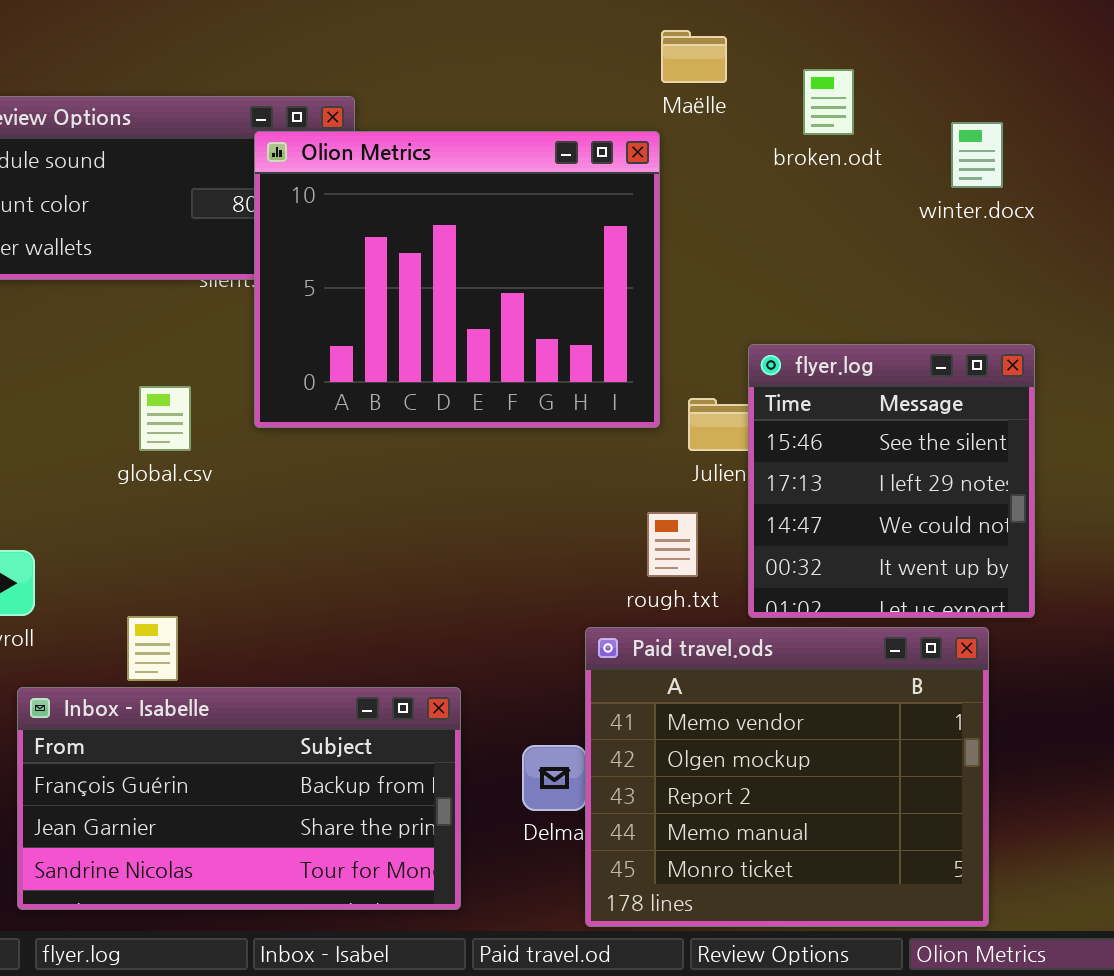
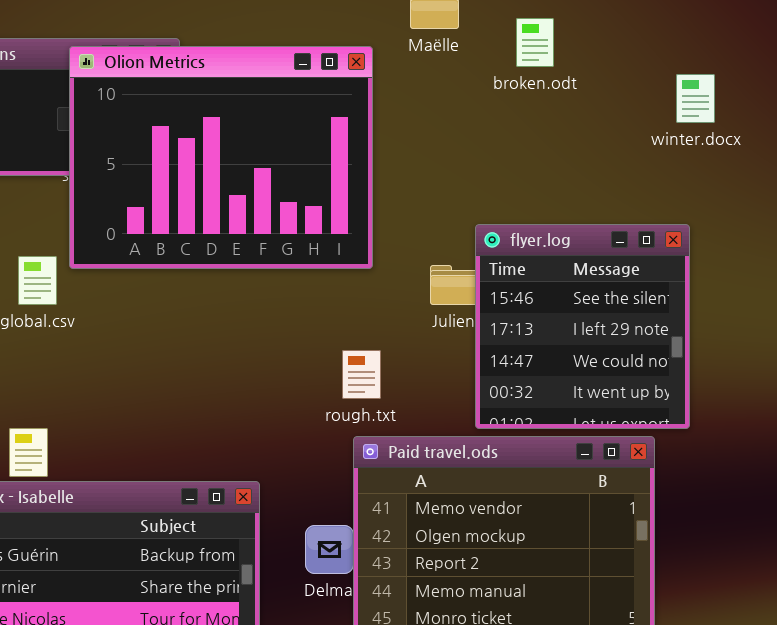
winter.docx: [951,122,1003,188] -> [676,74,715,123], moved
Olion Metrics: [254,131,660,428] -> [69,46,373,269], moved
rough.txt: [647,512,698,577] -> [342,350,381,399], moved

